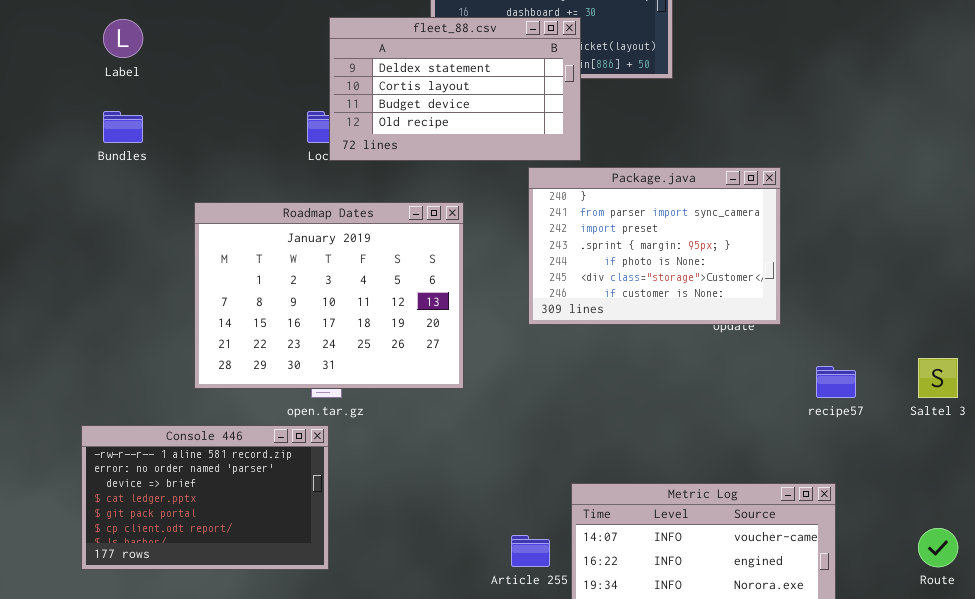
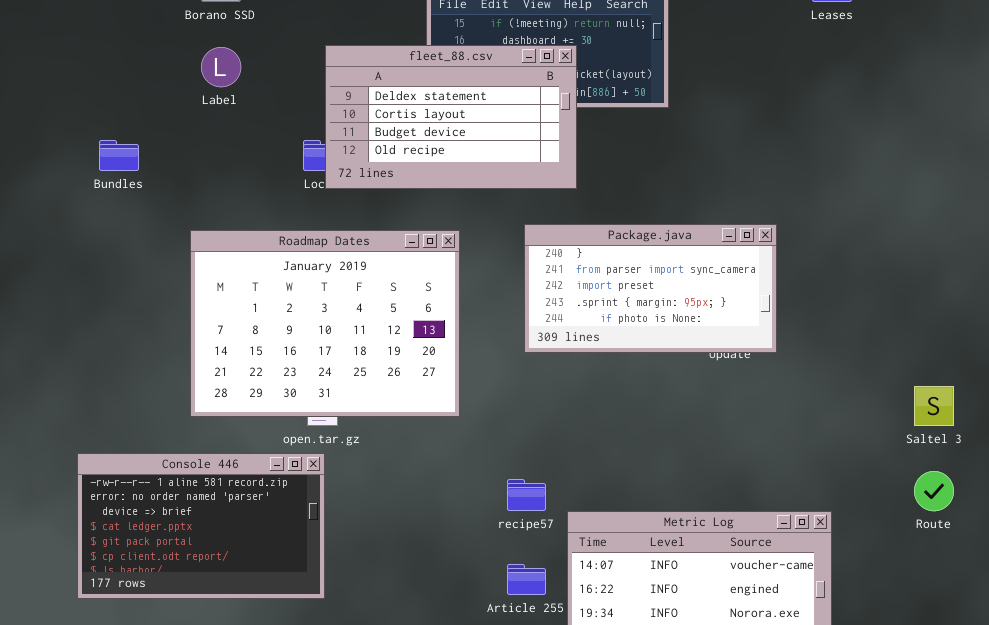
Label: [103,19,143,58] -> [201,47,241,87], moved
Package.java: [528,167,781,325] -> [524,224,777,353], resized
recipe57: [816,366,856,398] -> [507,479,546,511], moved
Route: [918,528,958,567] -> [914,471,954,511], moved

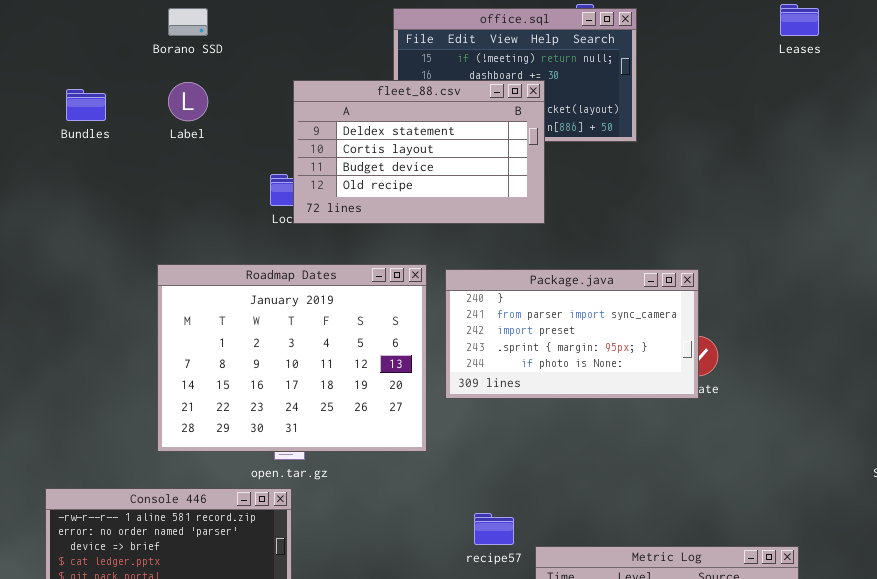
Bundles: [99,140,139,171] -> [66,89,106,121], moved
Package.java: [524,224,777,353] -> [445,269,699,399], moved

